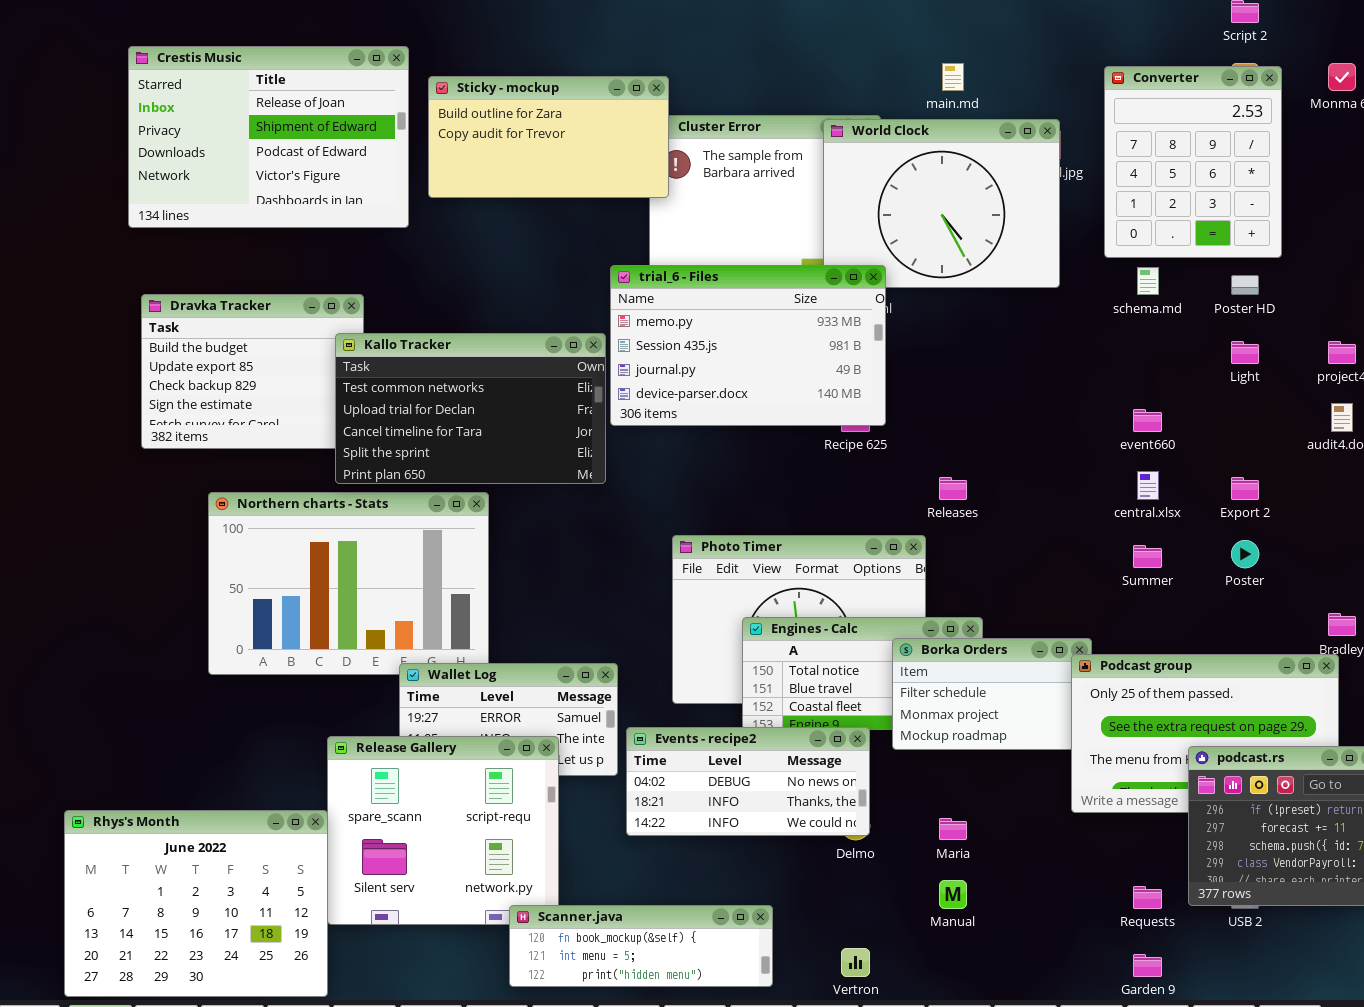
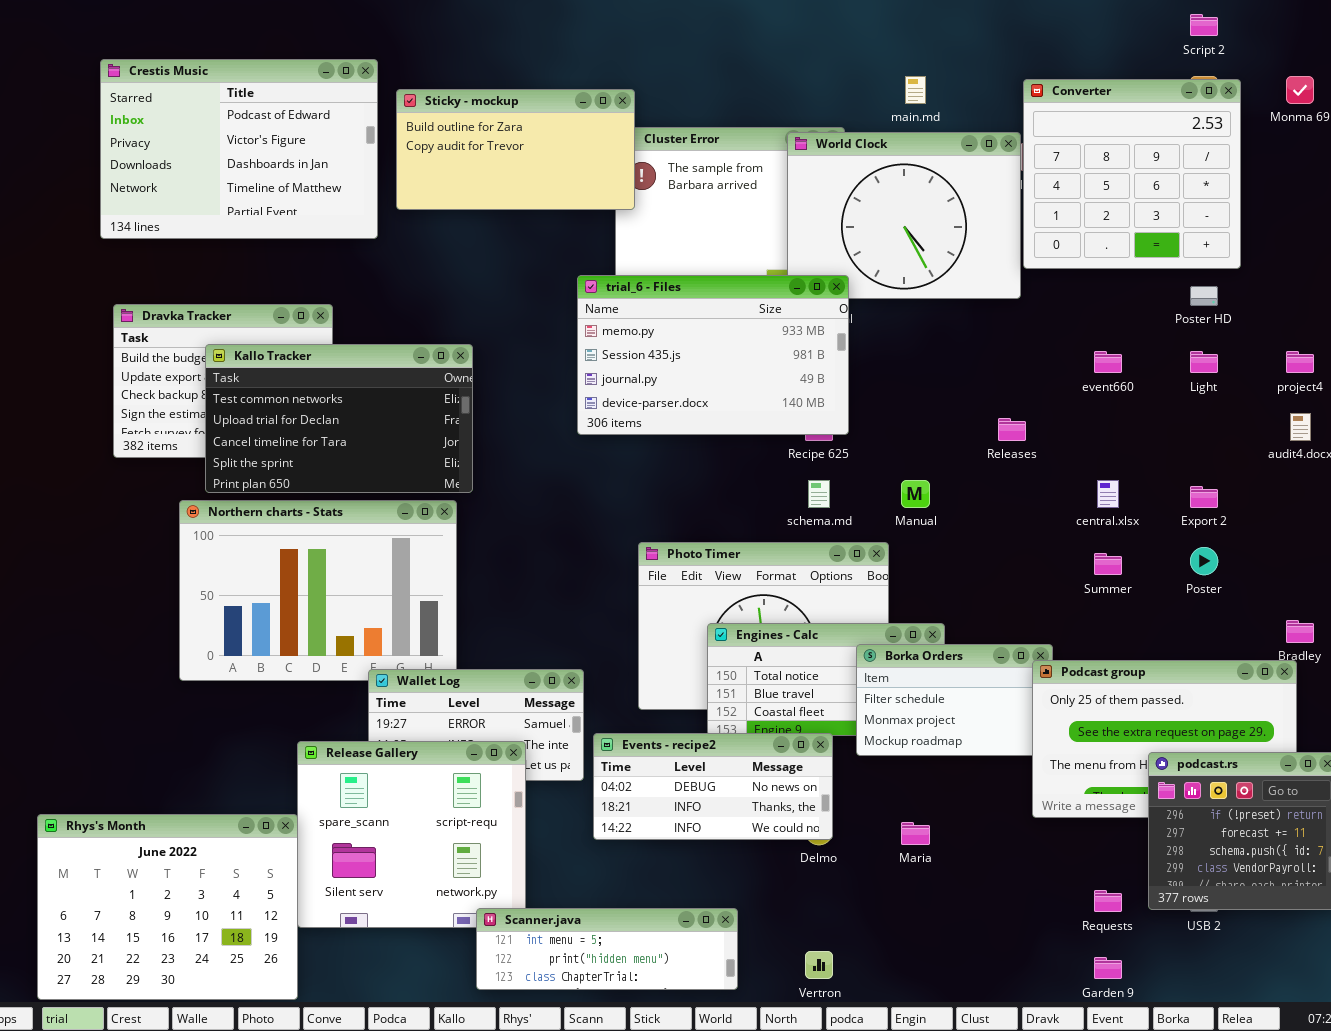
Crestis Music: [128,46,409,228] -> [100,59,378,239], scrolled down 2 rows
Converter: [1104,66,1282,258] -> [1023,79,1241,269], resized
schema.md: [1137,267,1159,295] -> [808,480,830,508], moved
Kallo Tracker: [335,333,606,484] -> [205,344,473,493], moved
event660: [1133,409,1162,432] -> [1094,351,1122,373], moved
Releases: [939,477,967,500] -> [998,418,1026,441], moved
Manual: [939,880,967,909] -> [901,480,930,508], moved
Scanner.java: [509,905,773,987] -> [476,908,738,990], scrolled down 1 row

